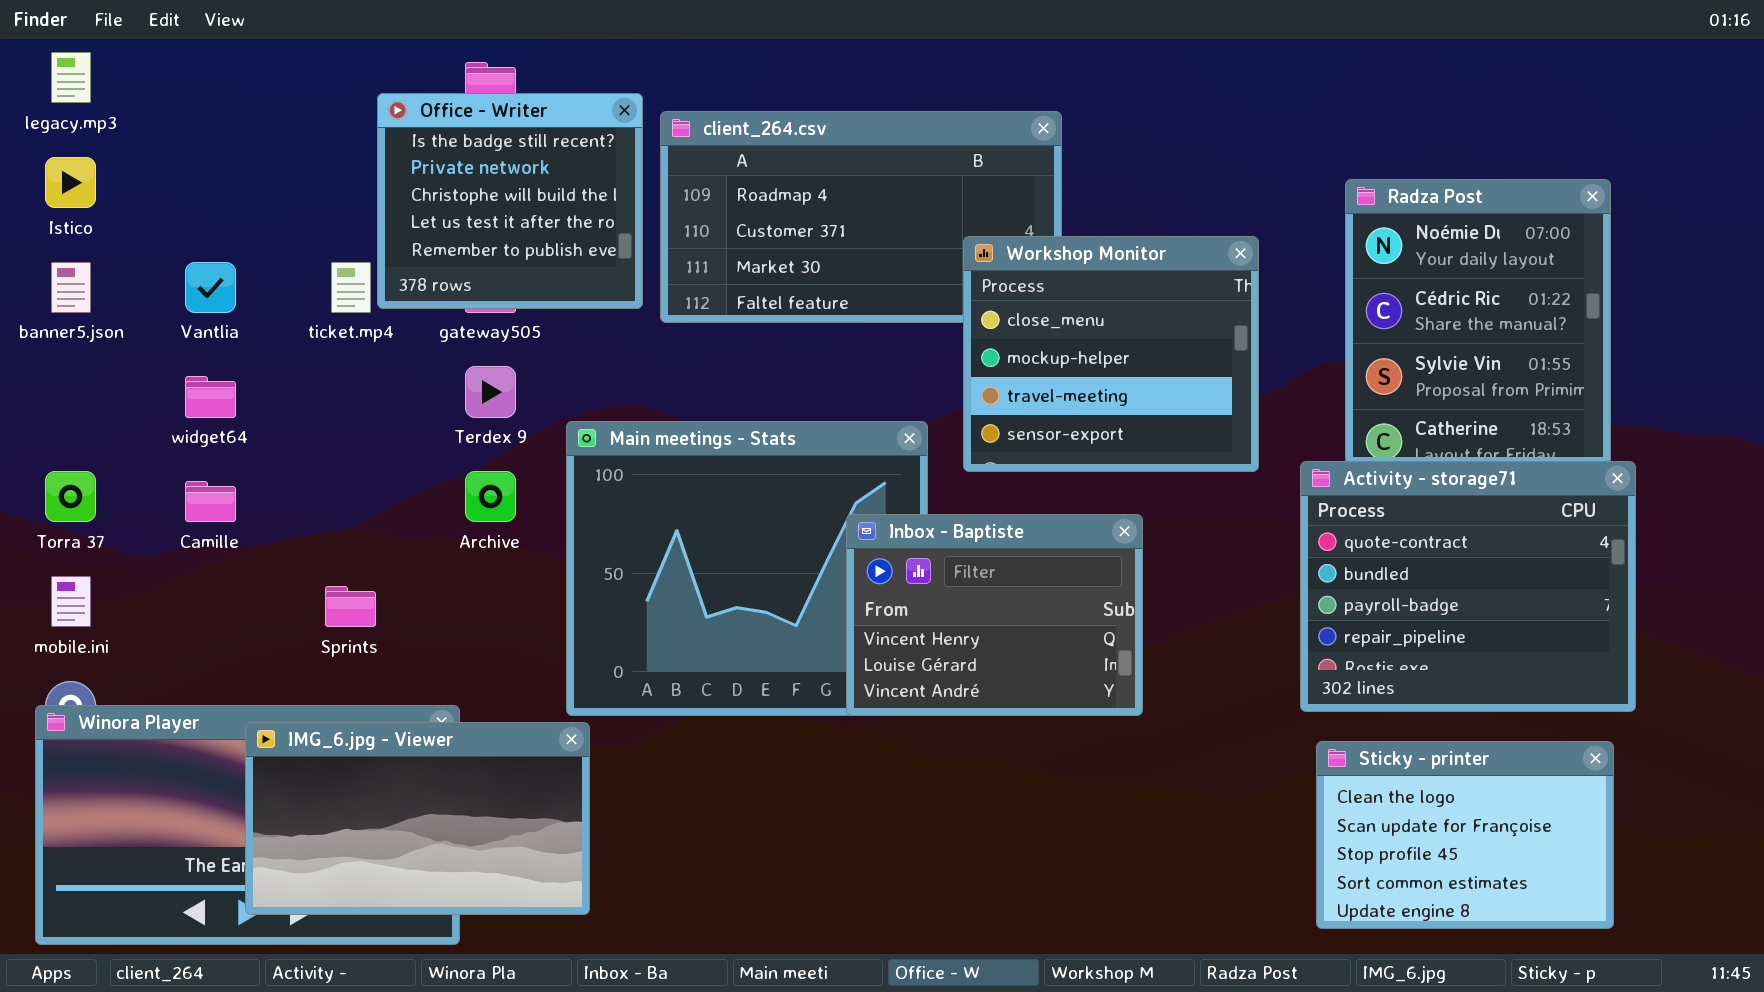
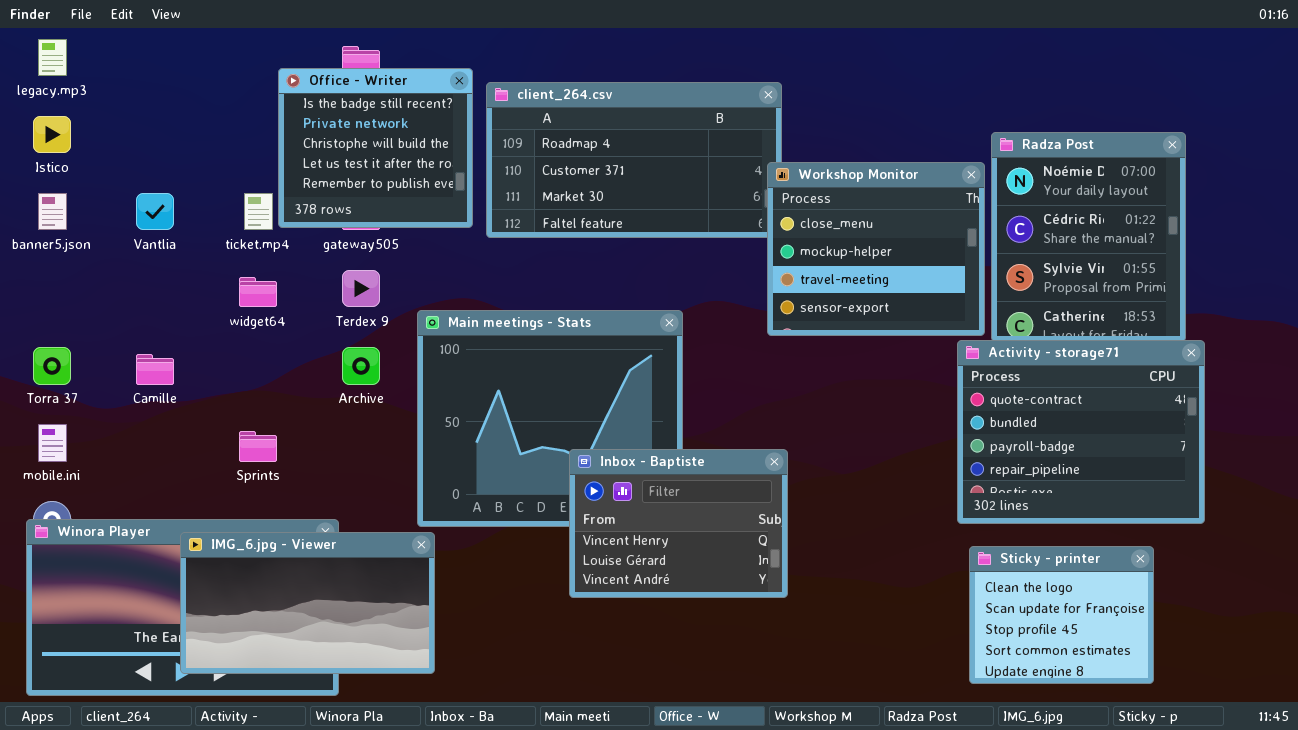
Workshop Monitor: [963,236,1259,472] -> [767,162,985,336], moved
widget64: [185,376,236,418] -> [239,277,277,307], moved
Inbox - Baptiste: [846,514,1143,716] -> [569,449,788,598], moved
Sticky - printer: [1316,741,1614,929] -> [969,546,1154,684], resized

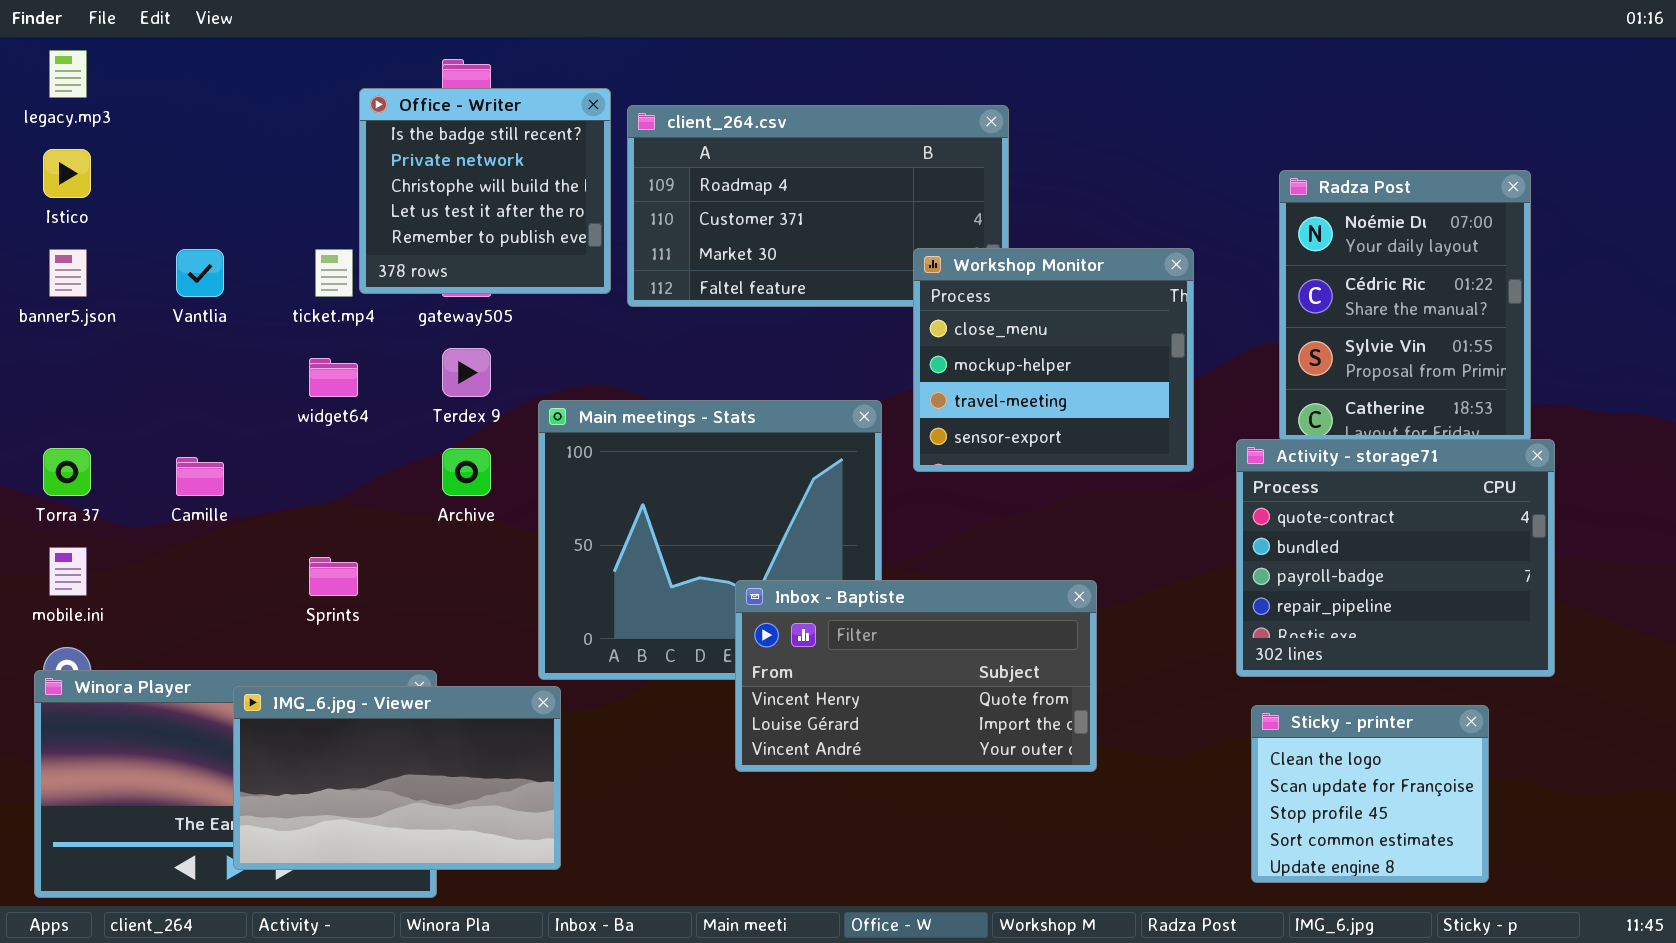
Workshop Monitor: [767,162,985,336] -> [913,248,1194,472], moved
Inbox - Baptiste: [569,449,788,598] -> [735,580,1097,772], resized

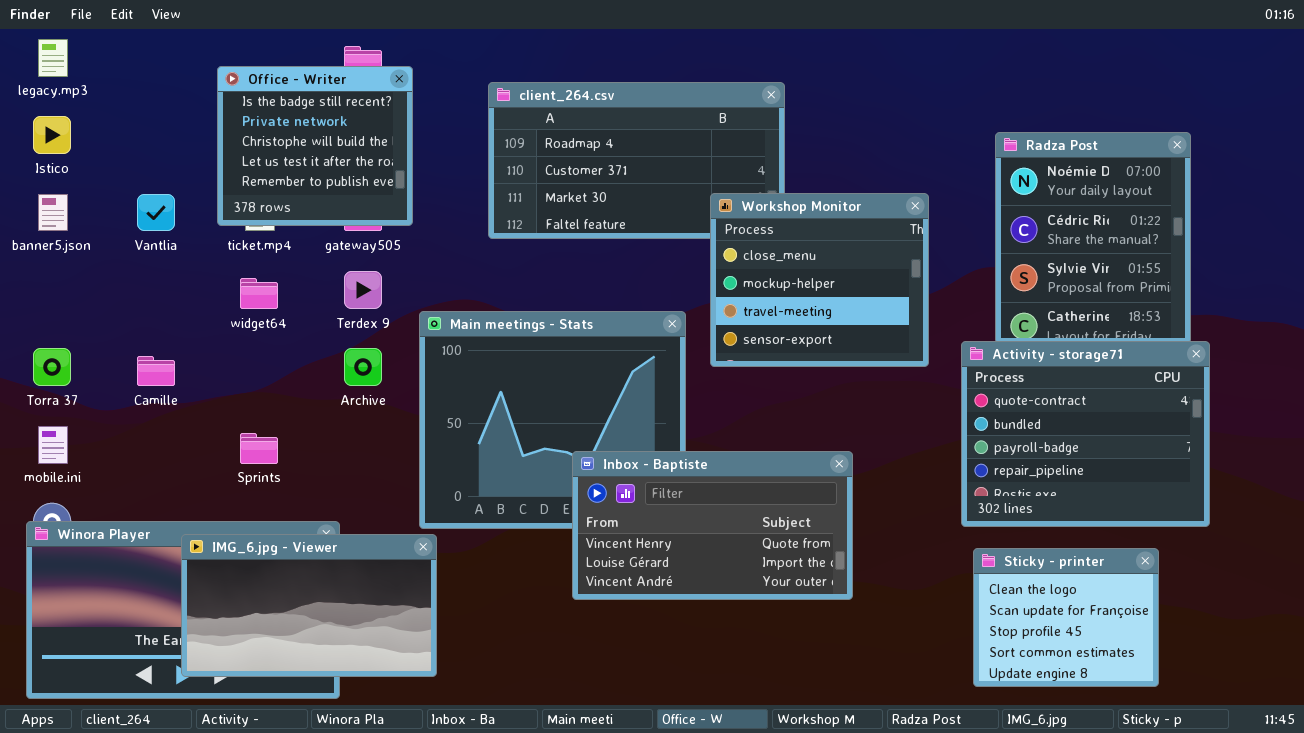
Office - Writer: [359,88,611,294] -> [217,66,413,226], moved

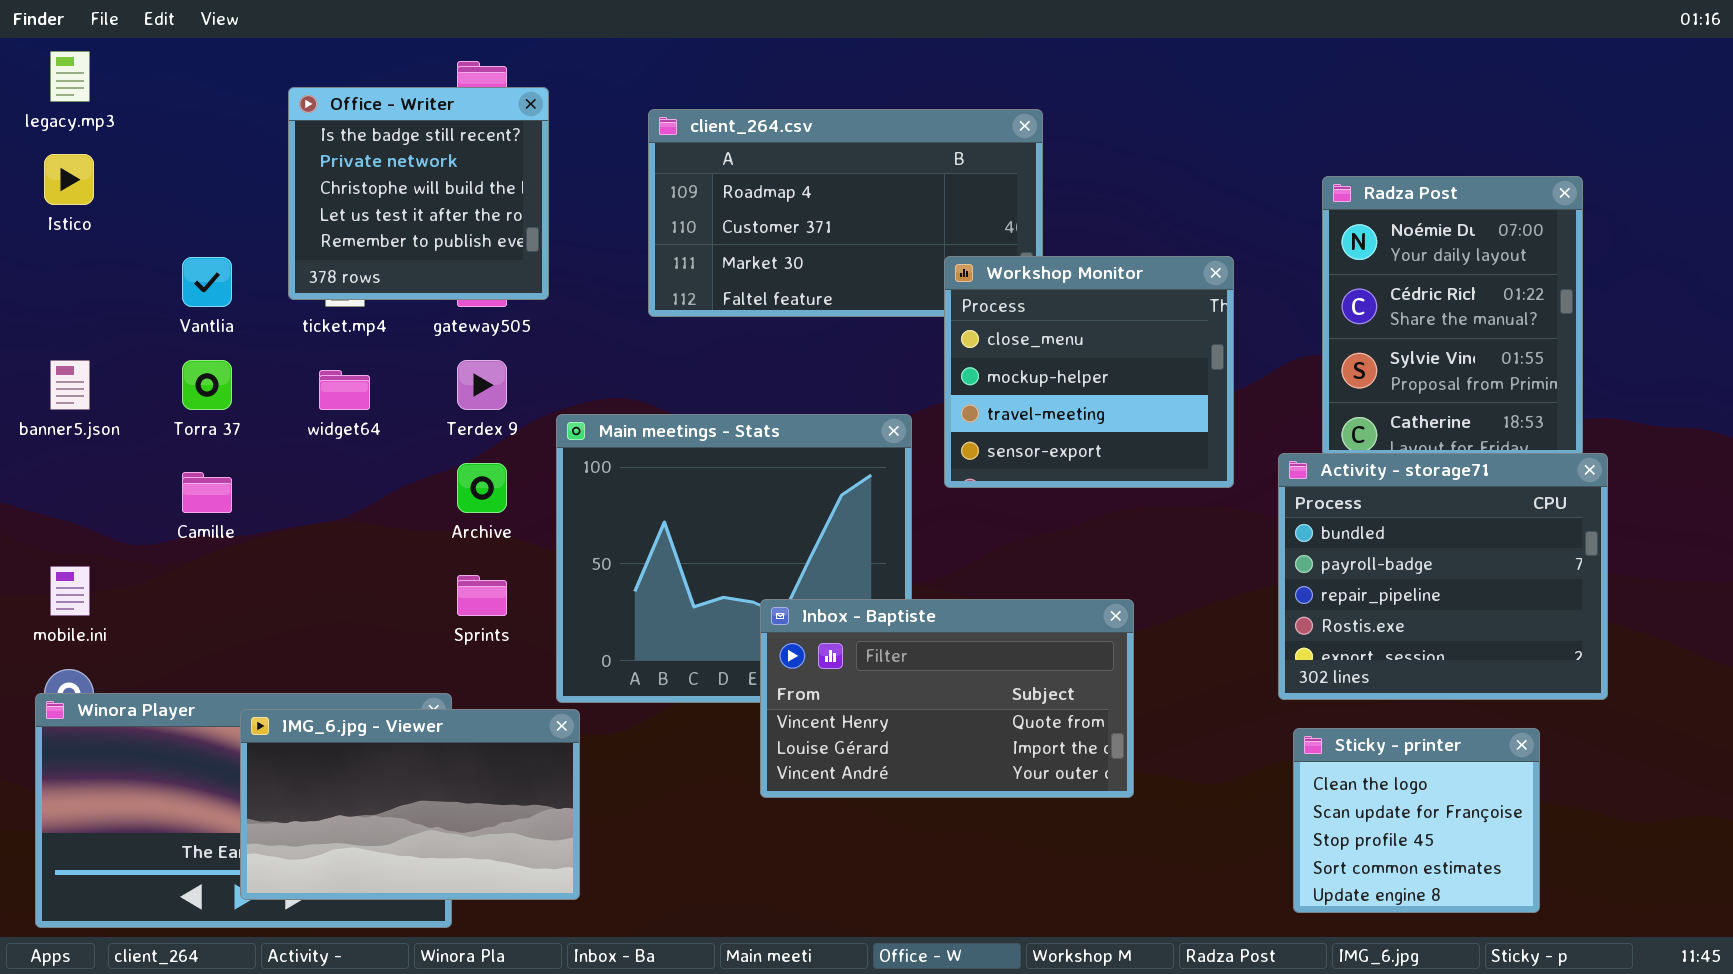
banner5.json: [38,194,68,231] -> [50,360,90,410], moved
Activity - storage71: [961,341,1210,527] -> [1278,453,1608,700], scrolled down 1 row
Torra 37: [33,348,71,386] -> [182,360,232,410], moved
Sprints: [240,433,278,464] -> [457,575,507,616], moved

